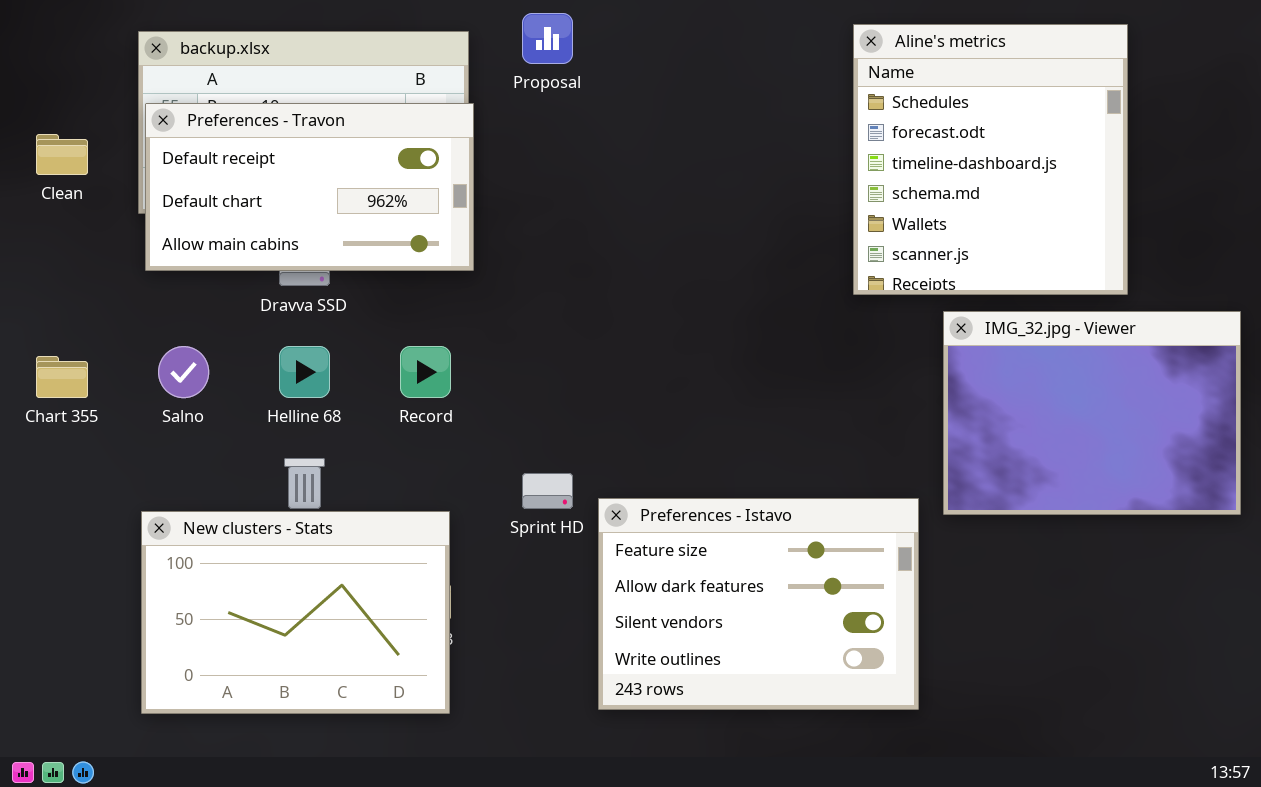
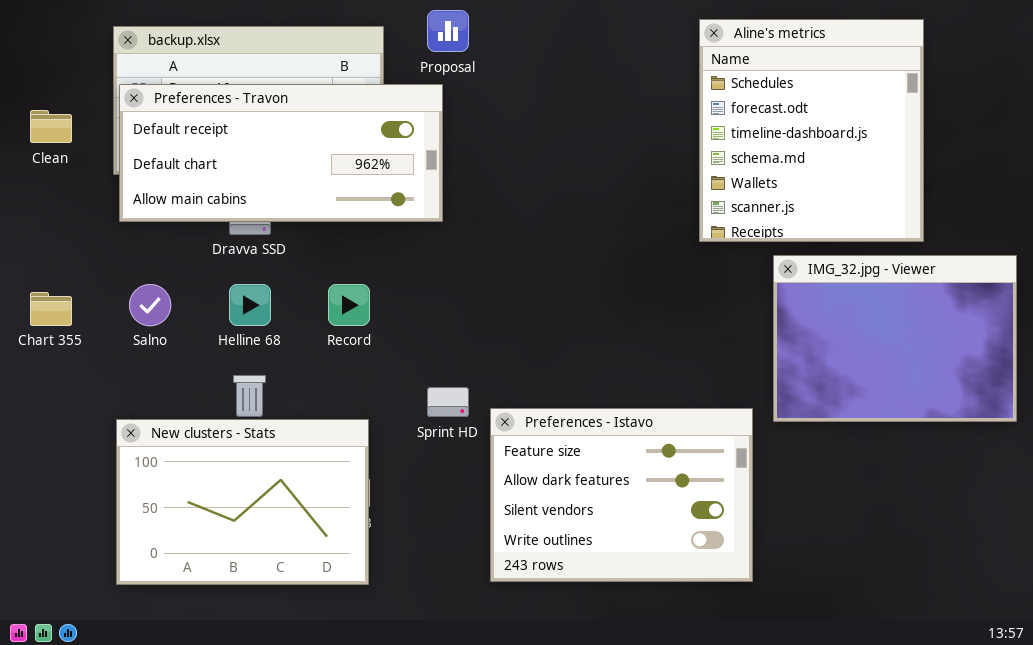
Preferences - Travon: [145,103,474,271] -> [119,84,443,222], resized

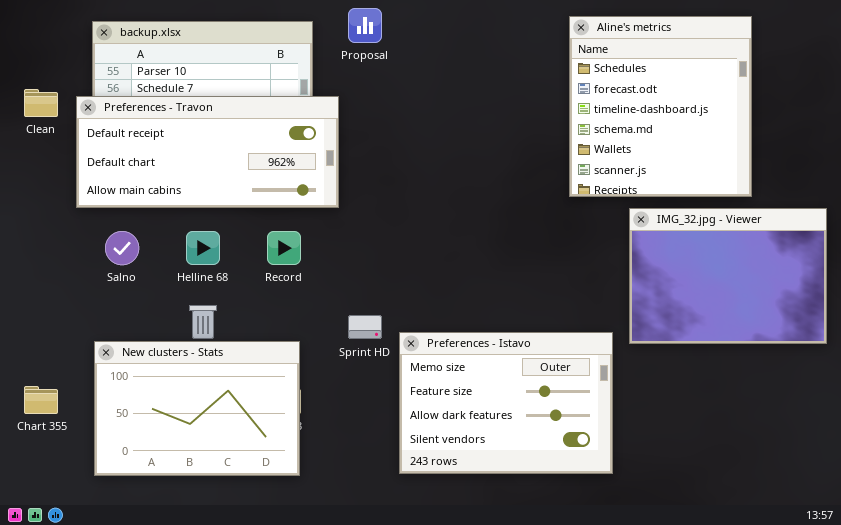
Preferences - Travon: [119,84,443,222] -> [76,96,339,208], moved
Chart 355: [30,292,72,326] -> [24,386,58,414], moved
Preferences - Istavo: [490,408,753,582] -> [399,332,613,474], scrolled up 1 row

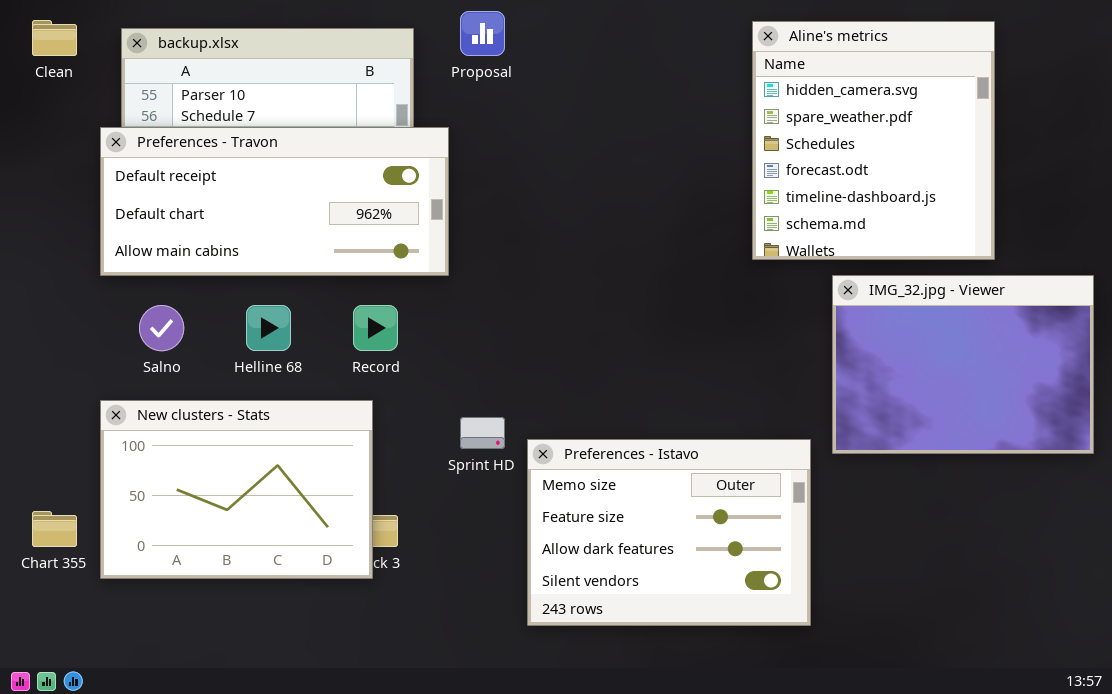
Aline's metrics: [569,16,752,197] -> [752,21,995,260], scrolled up 2 rows
Clean: [24,89,58,117] -> [32,20,77,56], moved
New clusters - Stats: [94,341,300,476] -> [100,400,373,579], moved

